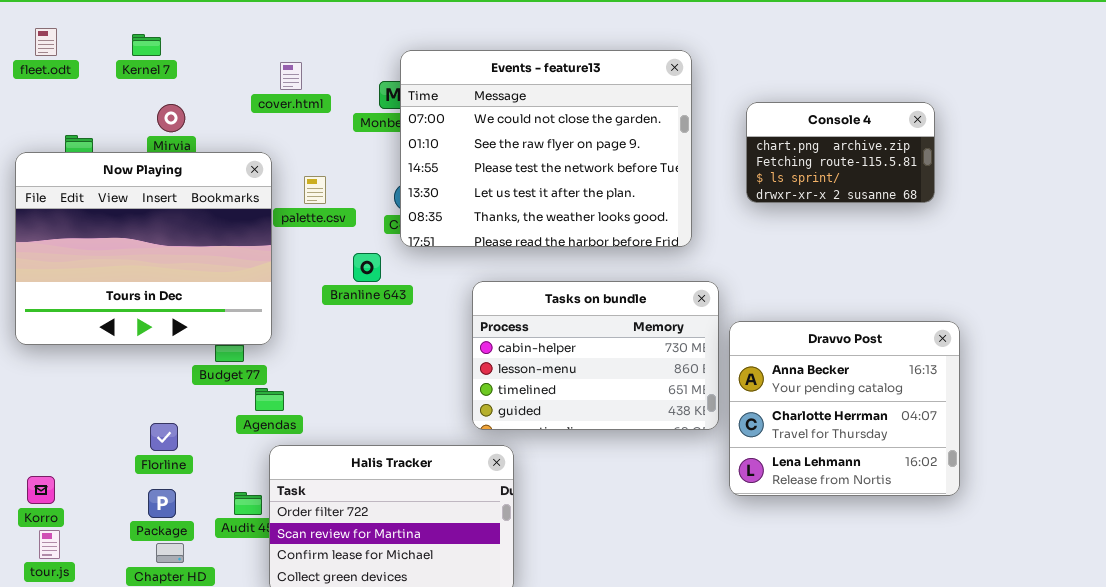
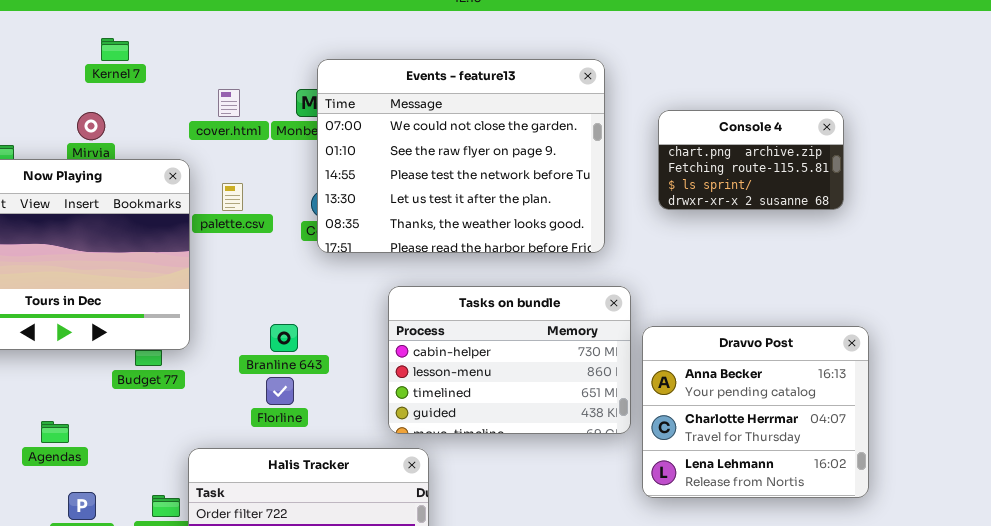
Kernel 7: [132,34,161,56] -> [101,38,129,61], moved
cover.html: [280,62,302,90] -> [218,89,240,117], moved
Branline 643: [353,253,381,282] -> [270,324,298,352], moved
Agendas: [255,388,284,411] -> [41,421,69,443], moved
Florline: [150,423,178,451] -> [266,377,294,405], moved

